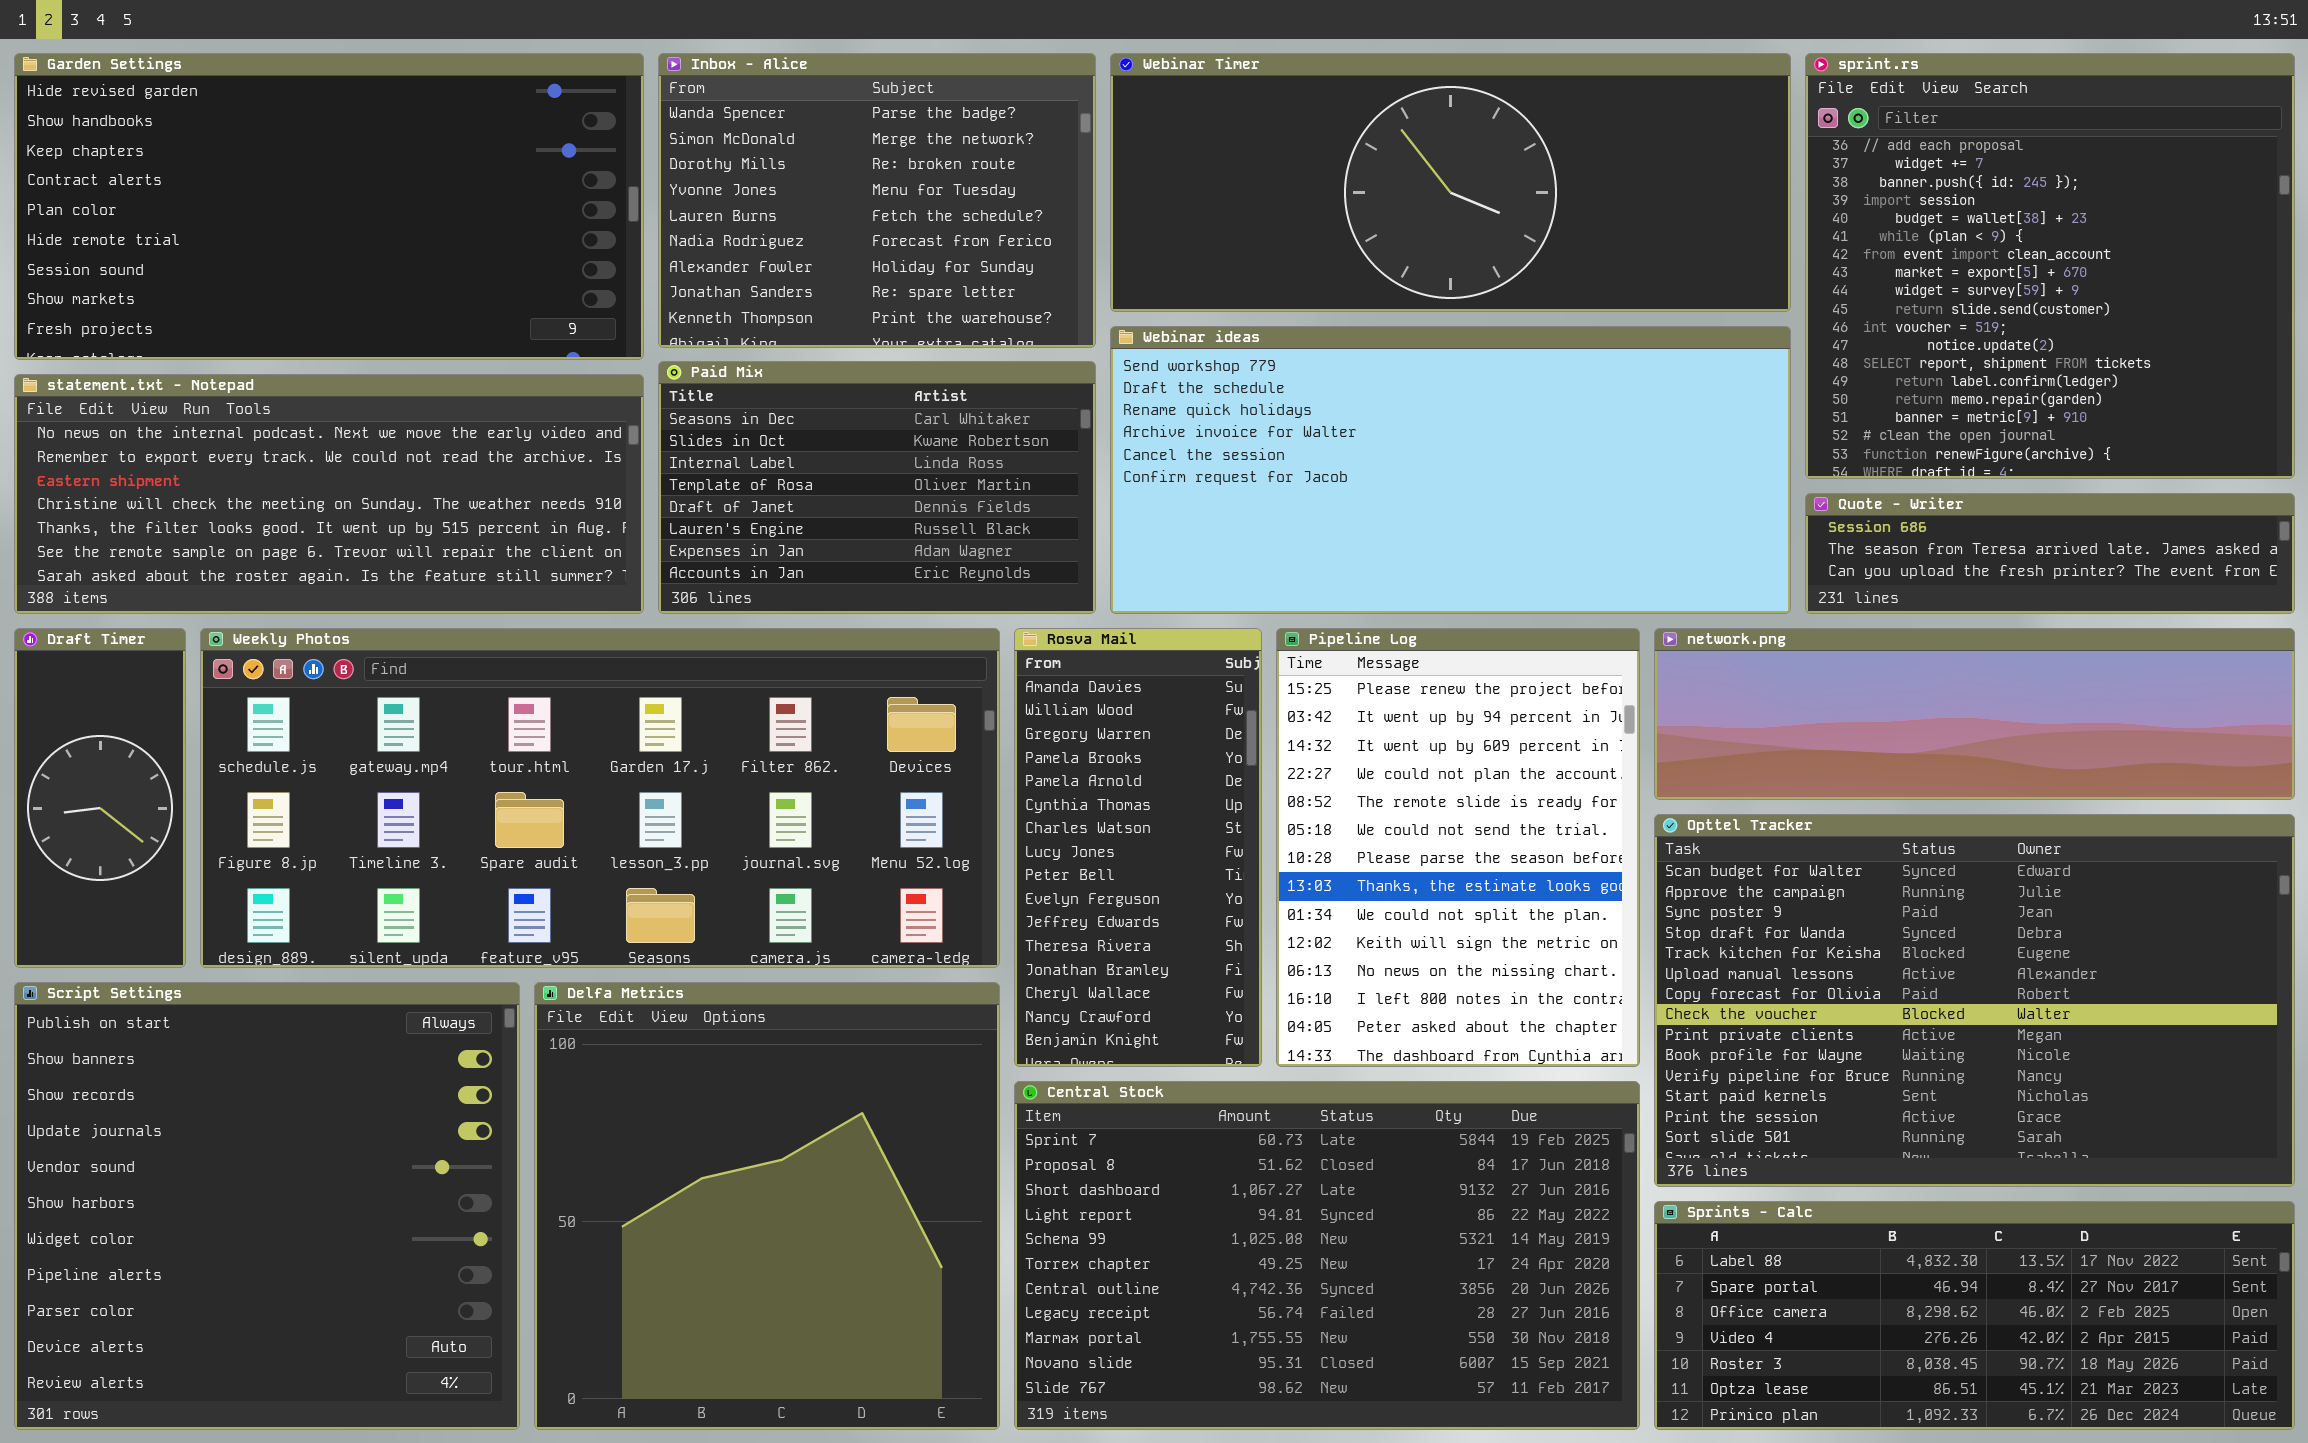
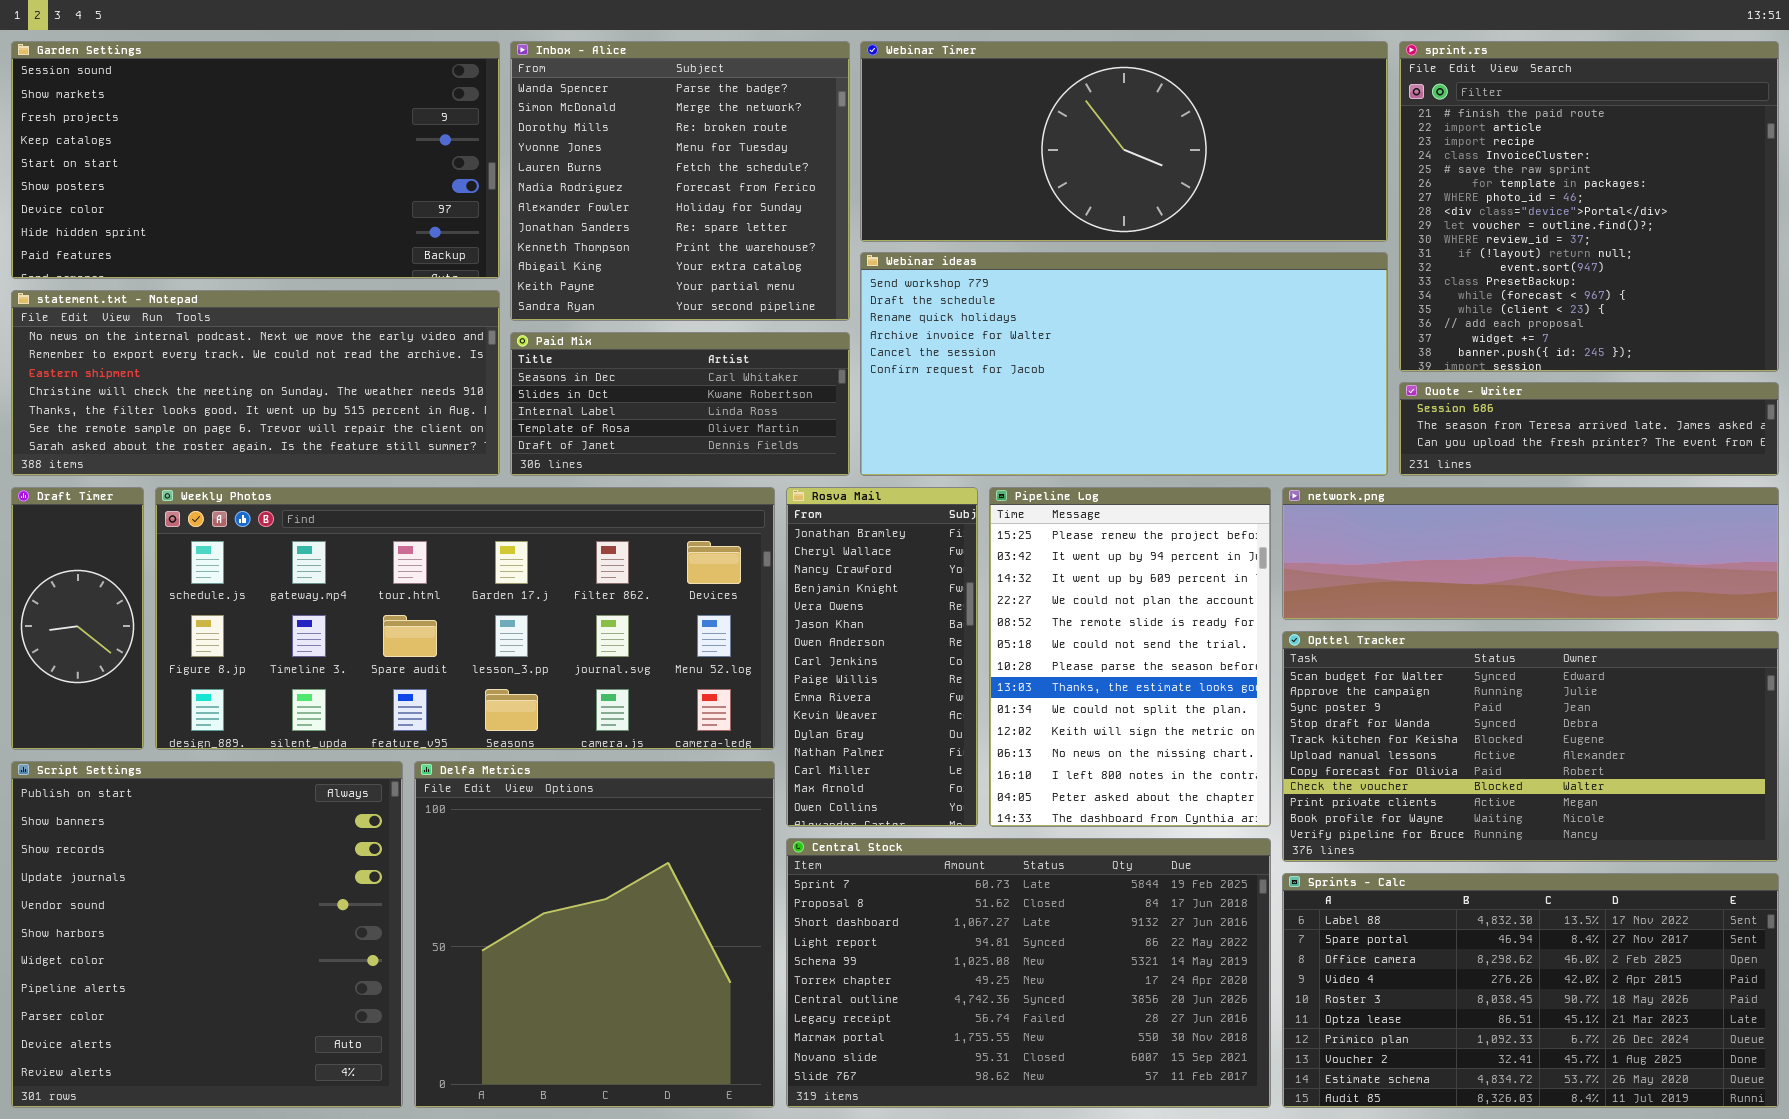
Garden Settings: [14,53,644,360] -> [11,41,500,279], scrolled down 6 rows
Inbox - Alice: [658,53,1096,348] -> [510,41,850,321], resized
sprint.rs: [1805,53,2295,479] -> [1399,41,1779,372], scrolled up 15 rows
Paid Mix: [658,361,1096,614] -> [510,332,850,476], resized
Rosva Mail: [1014,628,1262,1067] -> [786,487,978,827], scrolled down 12 rows
Opttel Tracker: [1654,814,2295,1187] -> [1282,631,1779,862], resized
Sprints - Calc: [1654,1201,2295,1430] -> [1282,873,1779,1108], resized

